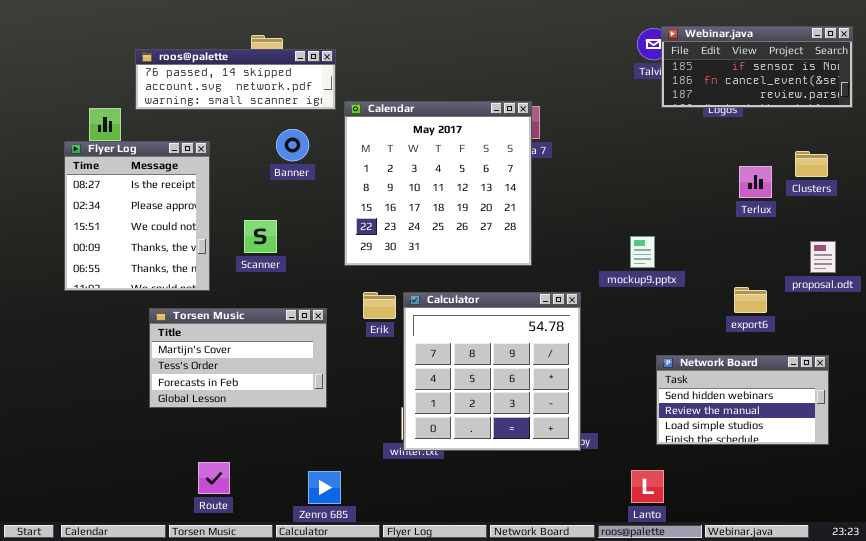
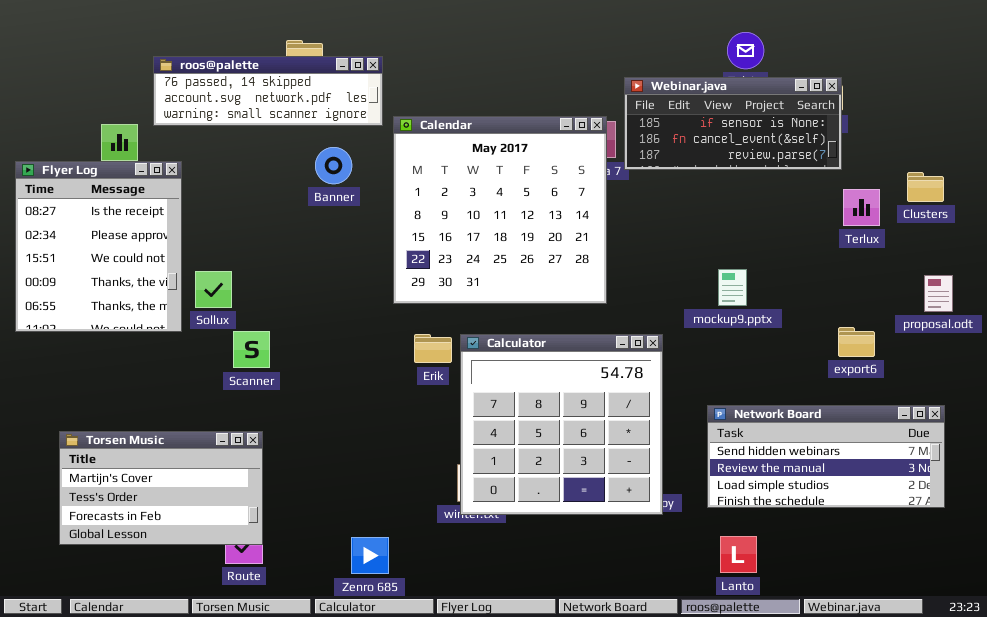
Webinar.java: [661,26,853,108] -> [624,77,842,170], moved
Flyer Log: [64,141,210,291] -> [15,161,182,332], moved
Scanner: [244,220,277,253] -> [233,331,270,368], moved
Torsen Music: [149,308,327,408] -> [59,431,263,545], moved
Network Board: [656,355,829,445] -> [707,405,945,508], resized

